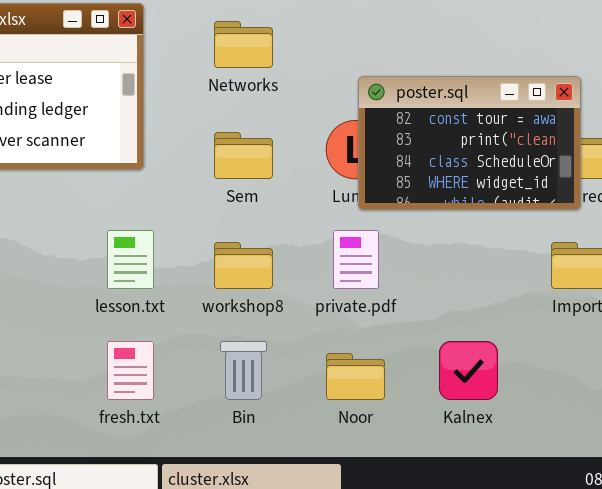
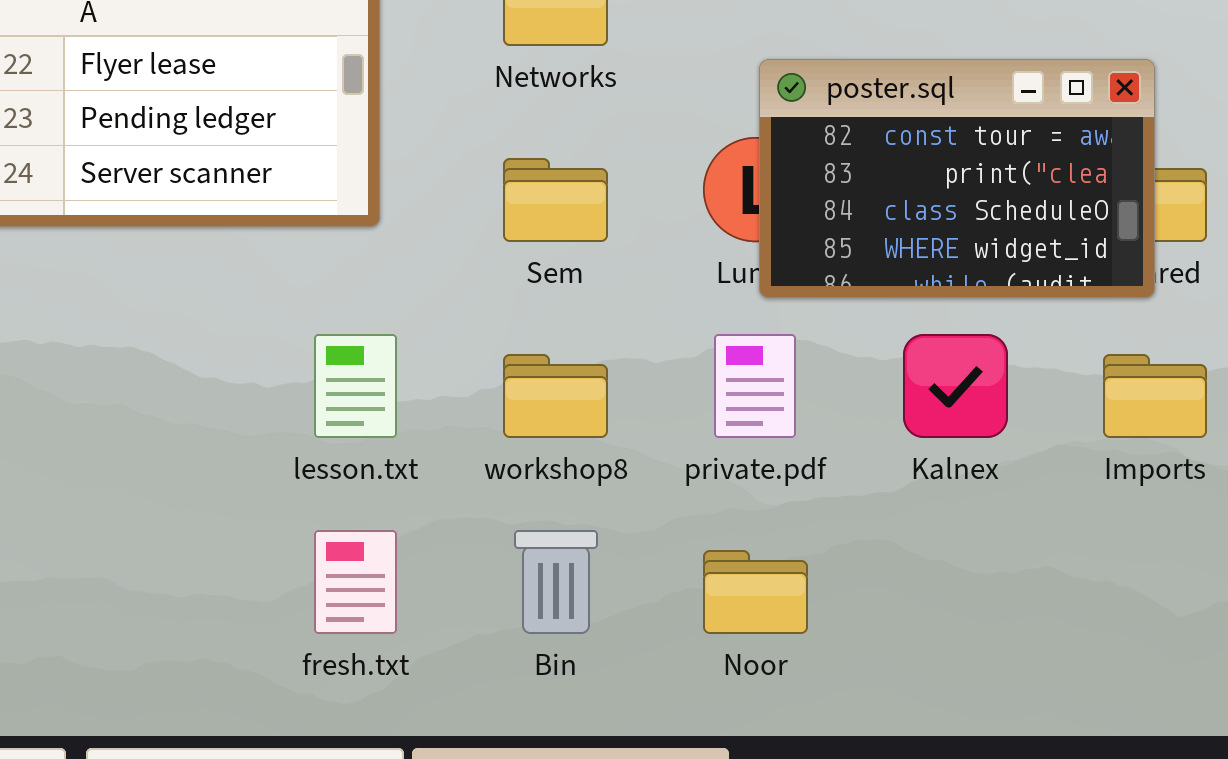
Kalnex: [439,341,498,400] -> [903,334,1008,438], moved

